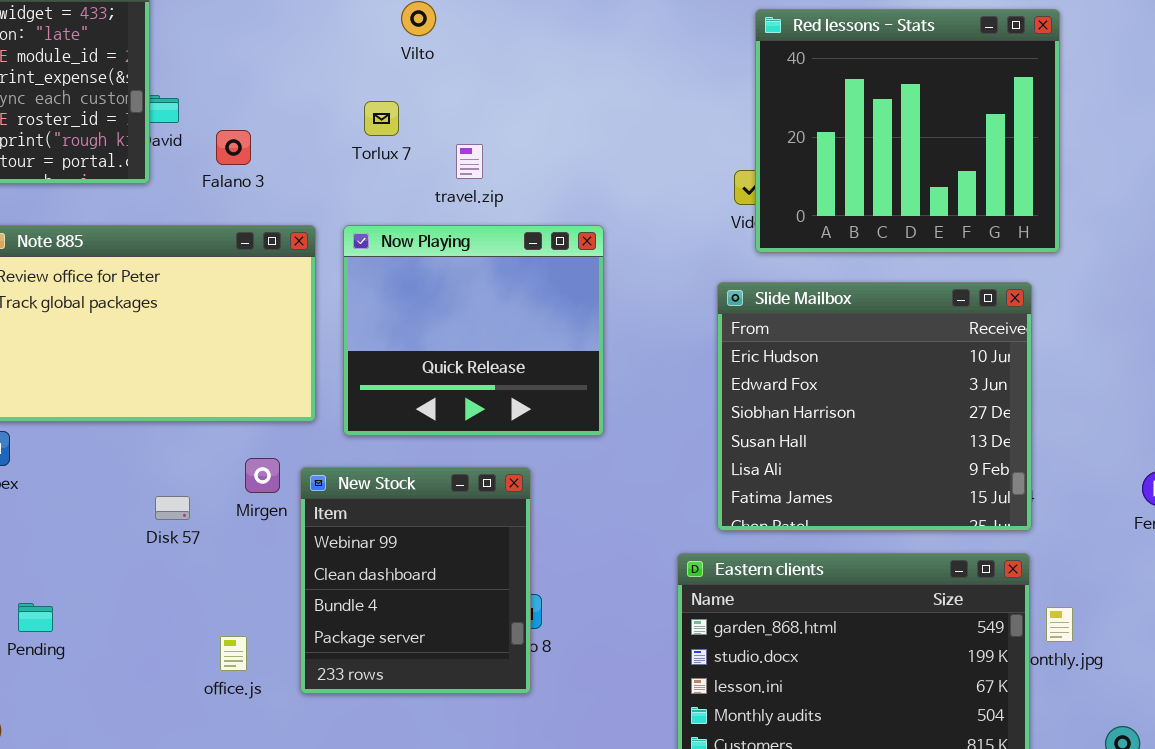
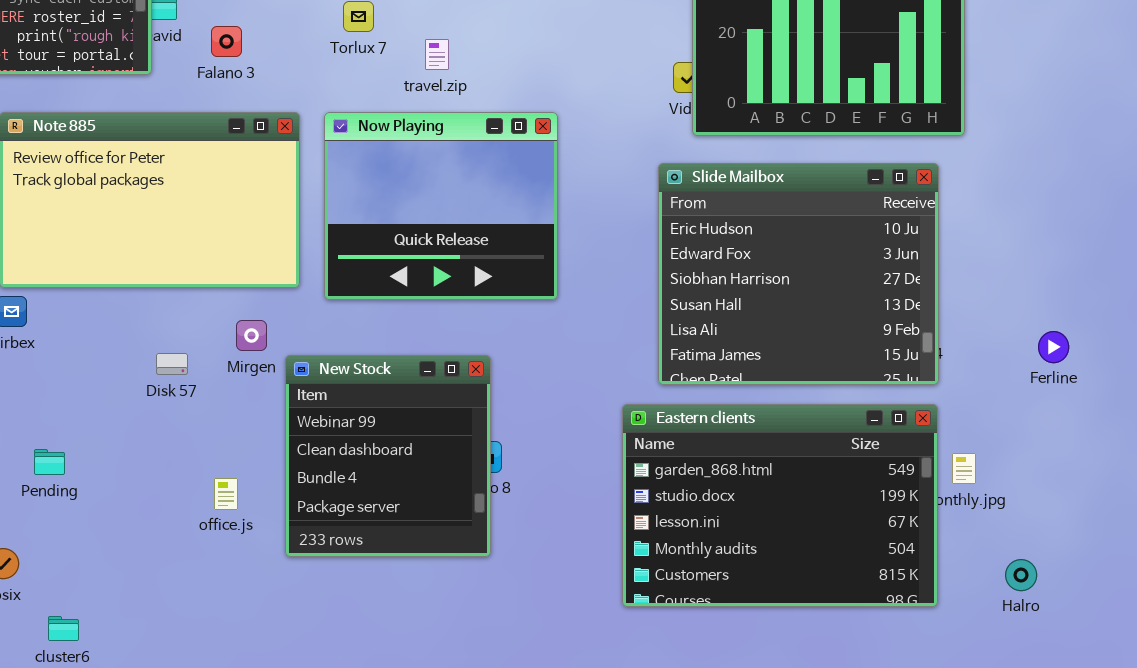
New Stock: [300,467,531,694] -> [285,355,491,557], moved

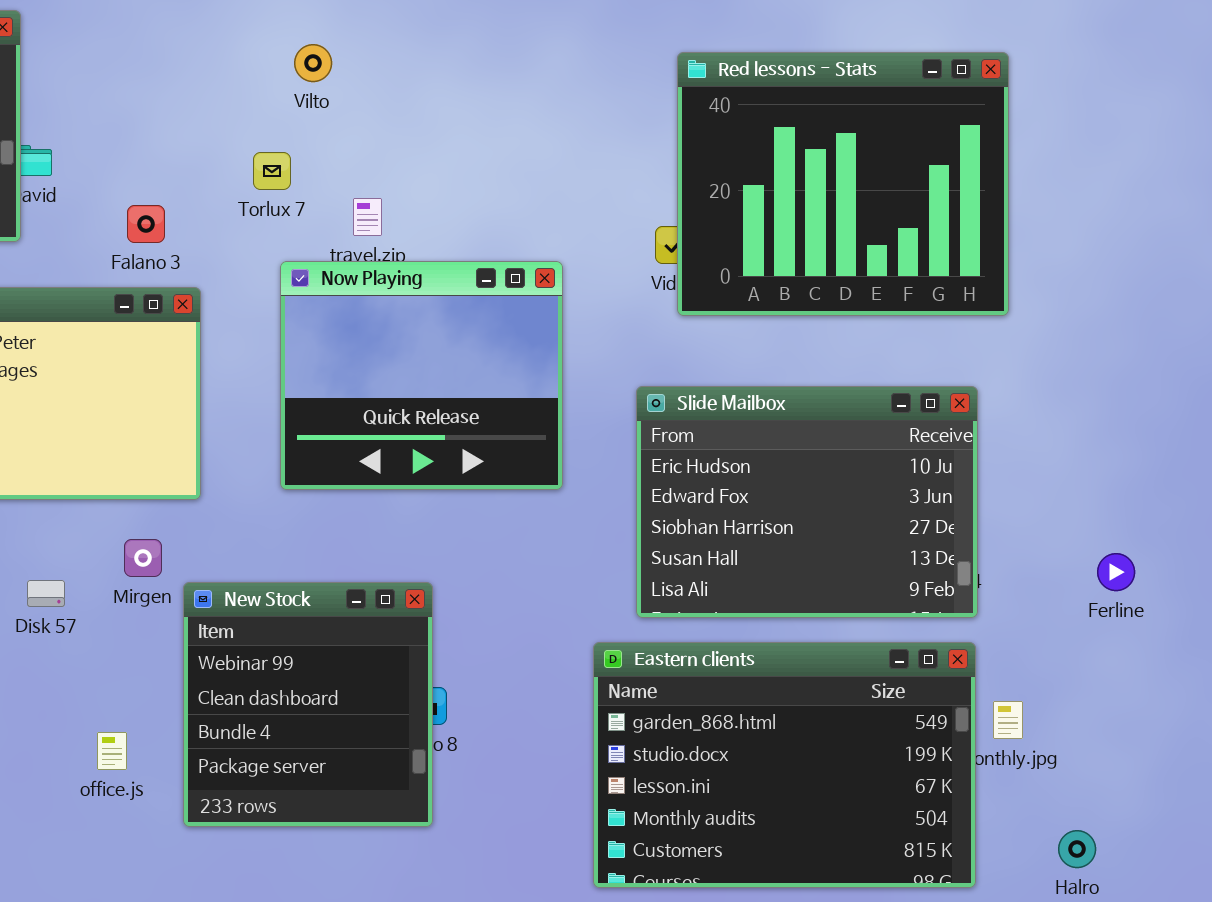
Falano 3: [211,26,242,57] -> [127,205,165,243], moved
Now Playing: [324,112,558,300] -> [280,261,563,490], moved
Slide Mailbox: [658,163,939,385] -> [636,386,978,618], resized

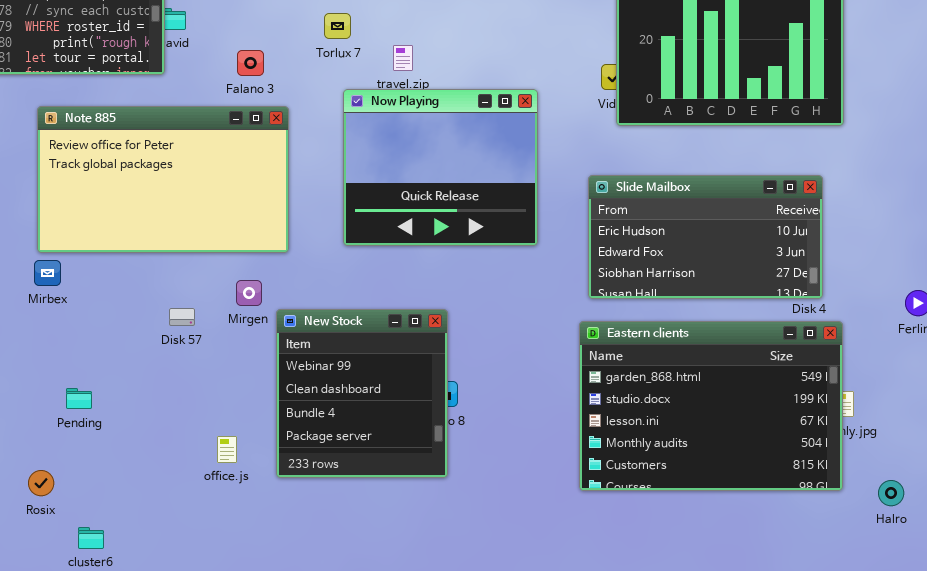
Slide Mailbox: [636,386,978,618] -> [588,175,823,299], resized
Eastern clients: [593,642,976,888] -> [579,321,843,491], moved
office.js: [97,732,127,770] -> [217,436,237,463], moved

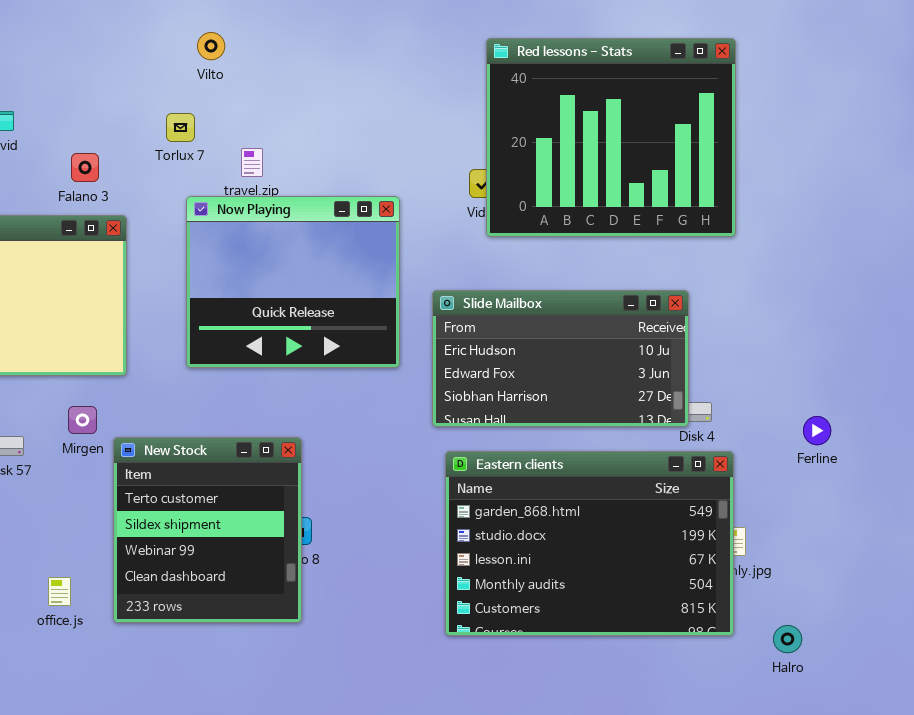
Slide Mailbox: [588,175,823,299] -> [432,290,689,427], moved
New Stock: [276,309,448,478] -> [113,437,302,623], scrolled up 2 rows

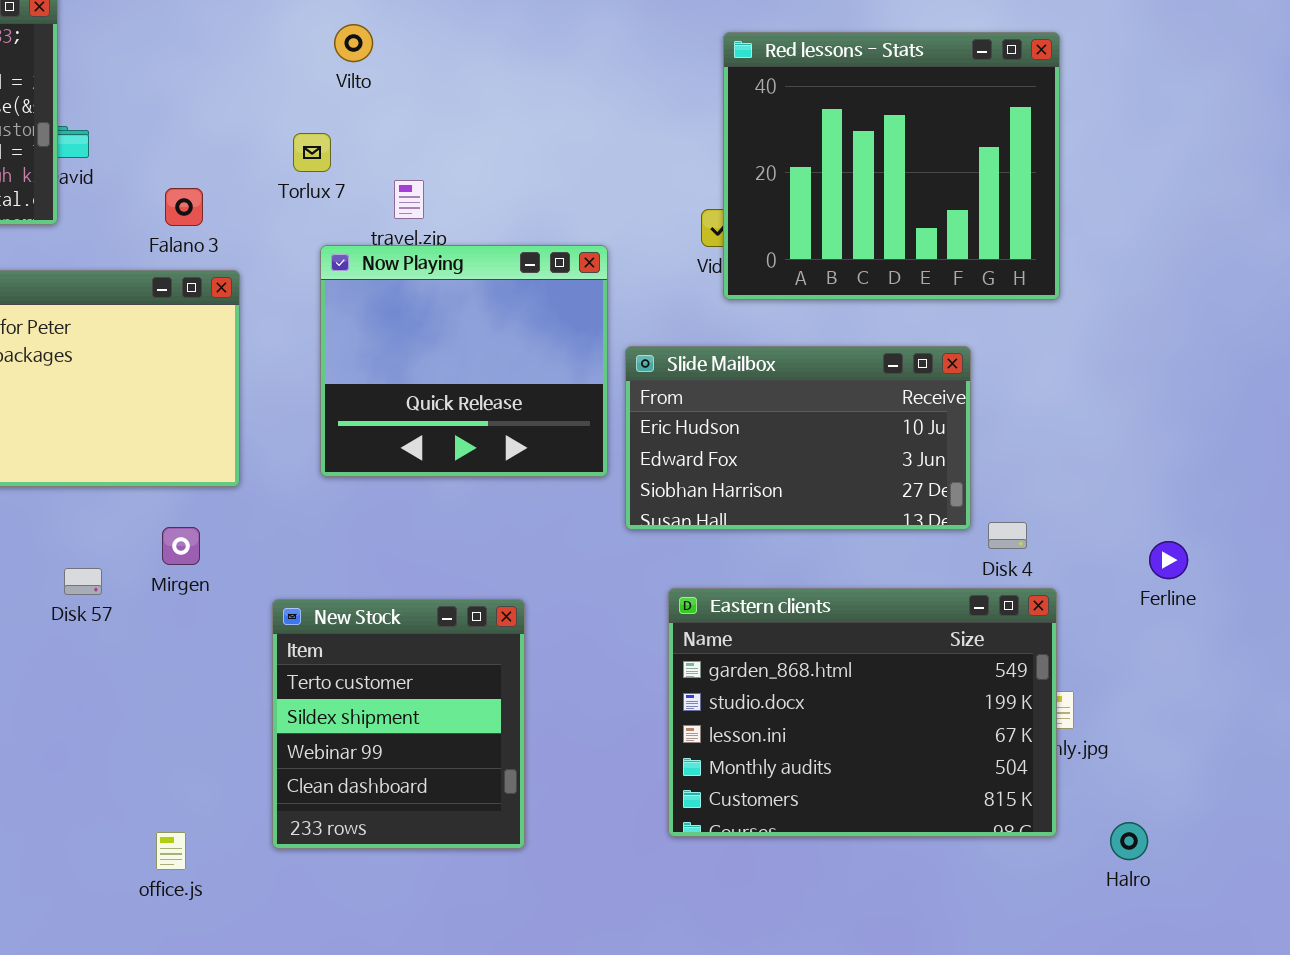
Slide Mailbox: [432,290,689,427] -> [625,346,971,530], moved
New Stock: [113,437,302,623] -> [272,599,525,849], moved
office.js: [48,577,71,606] -> [156,832,186,870], moved

